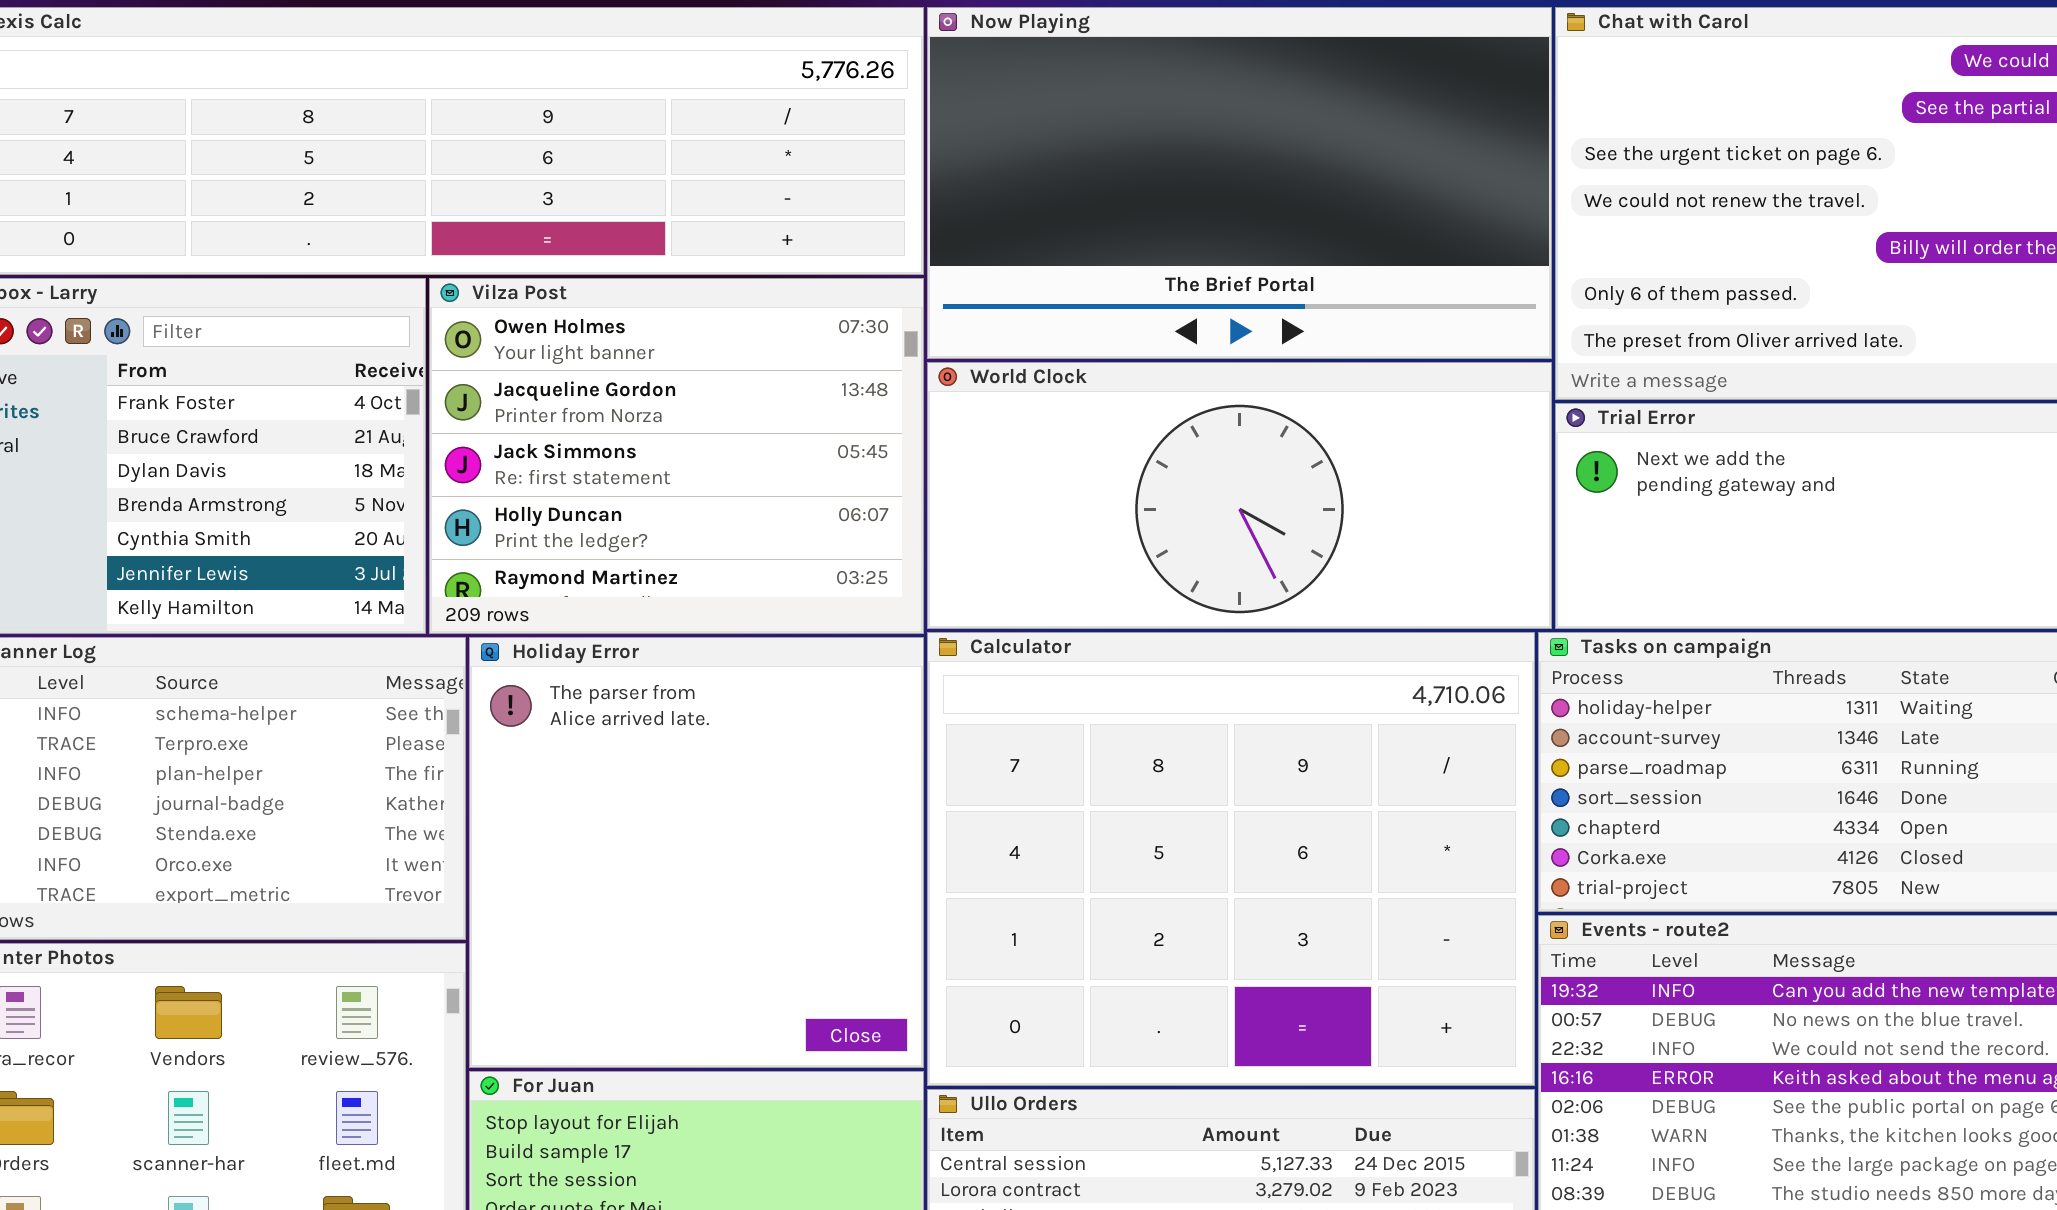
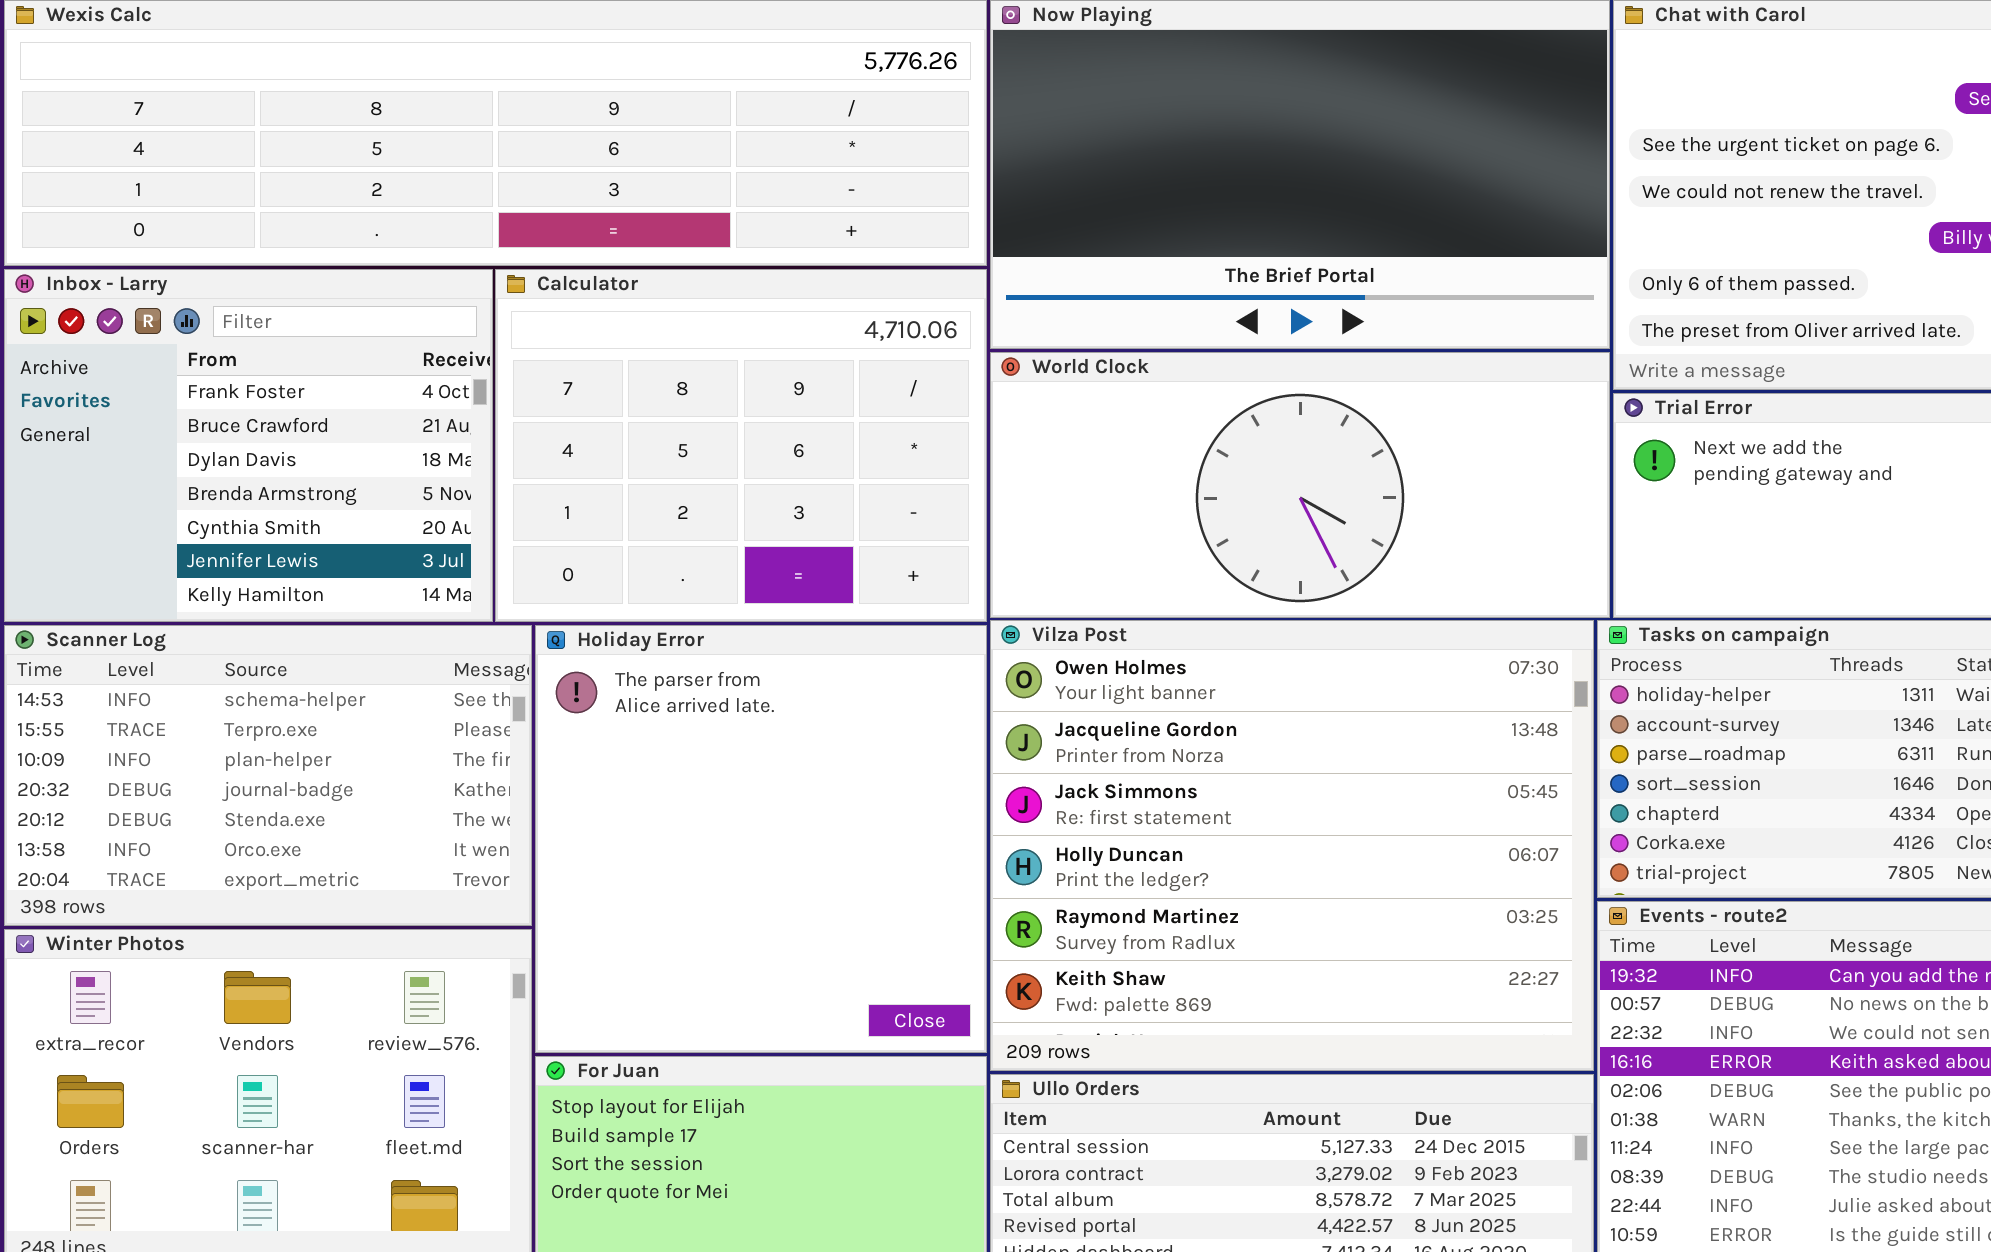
Vilza Post: [429,278,924,634] -> [990,620,1594,1071], moved, resized
Calculator: [927,632,1535,1086] -> [495,269,987,622], moved, resized

